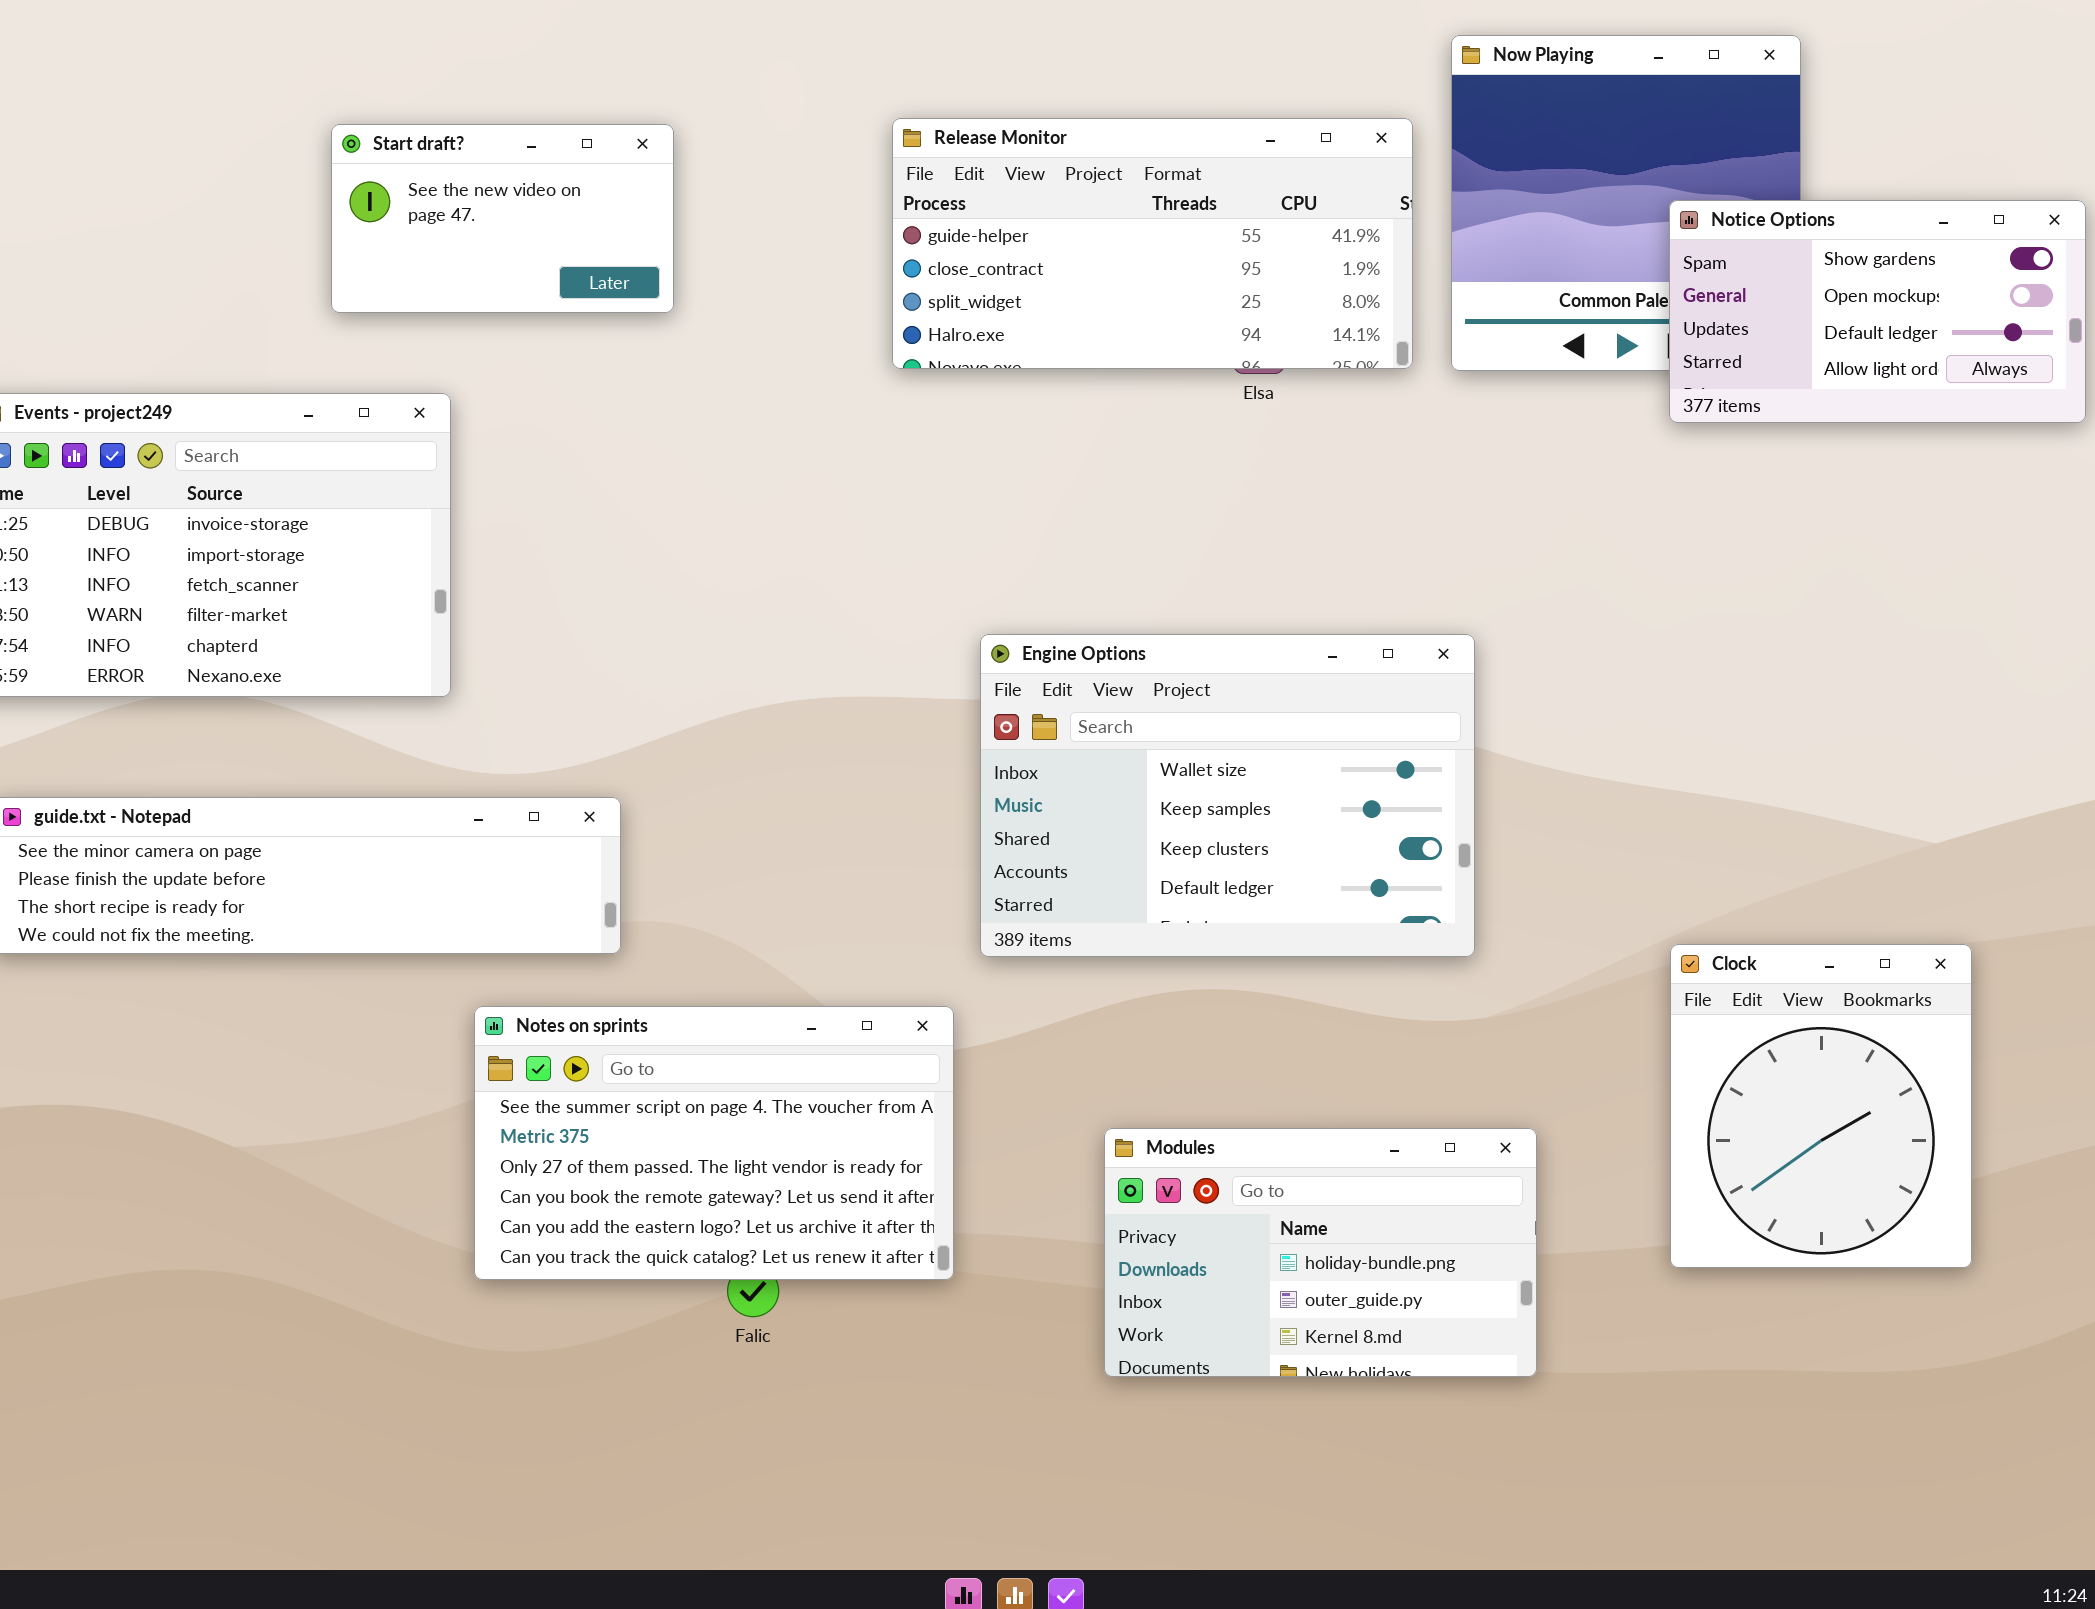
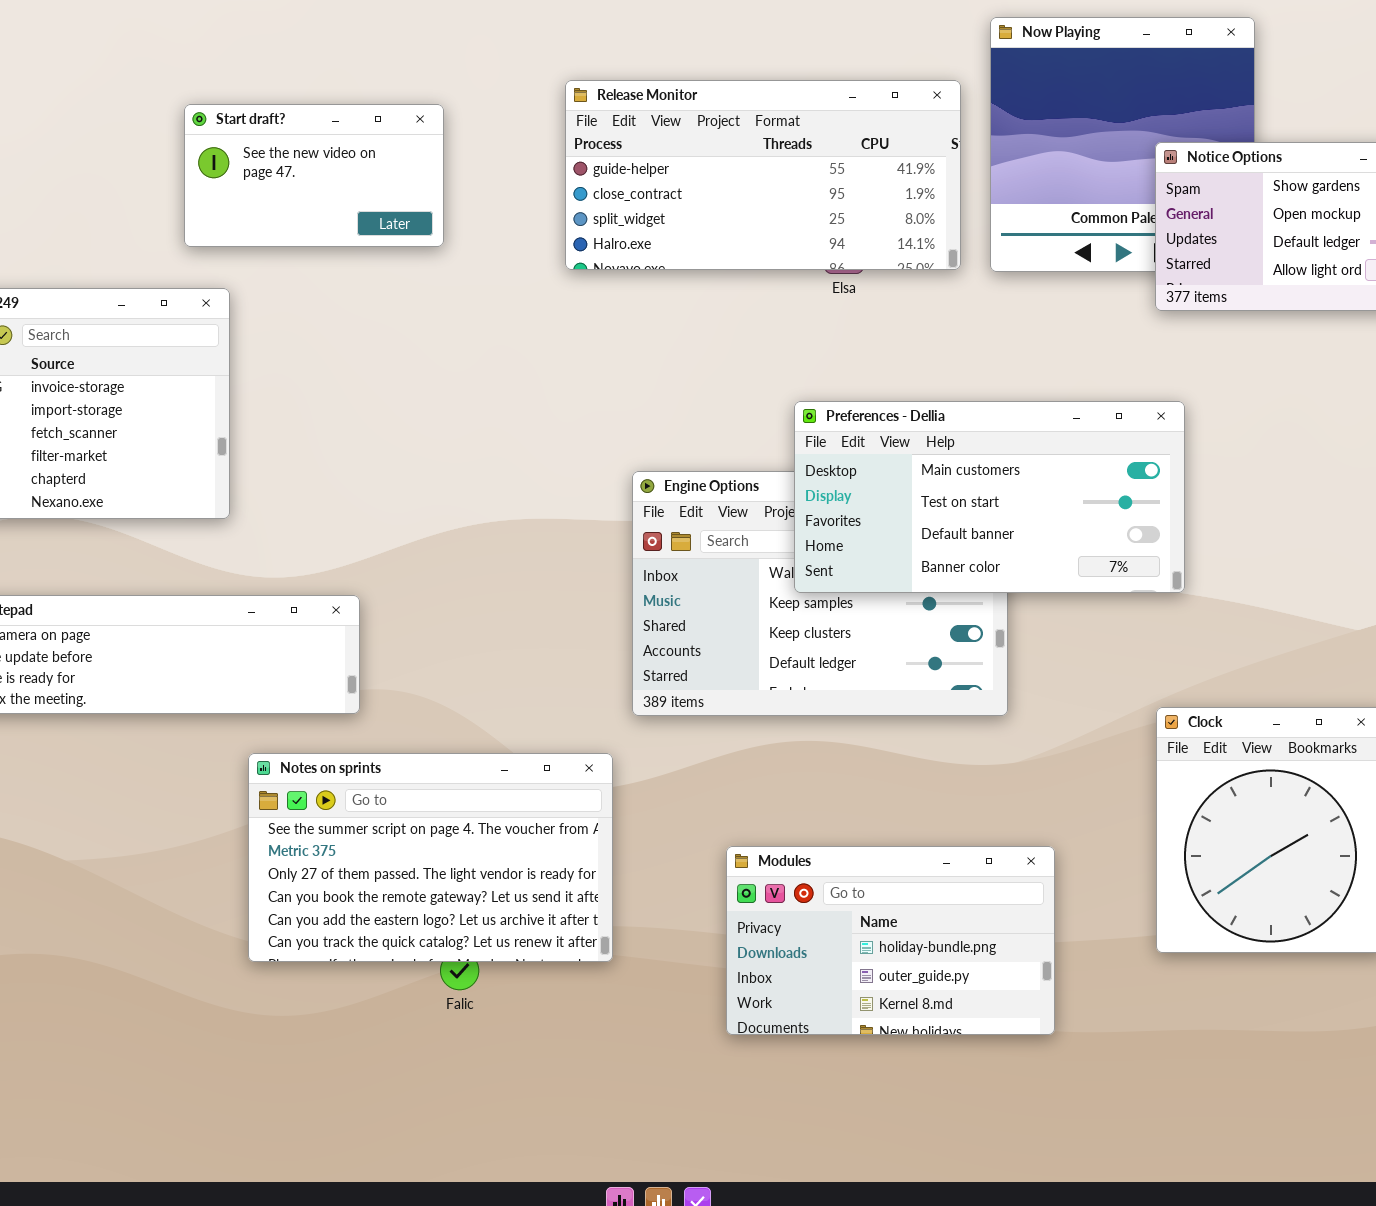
Start draft?: [331,124,674,313] -> [184,104,444,247], moved
Preferences - Dellia: none -> [794,401,1185,593], opened

